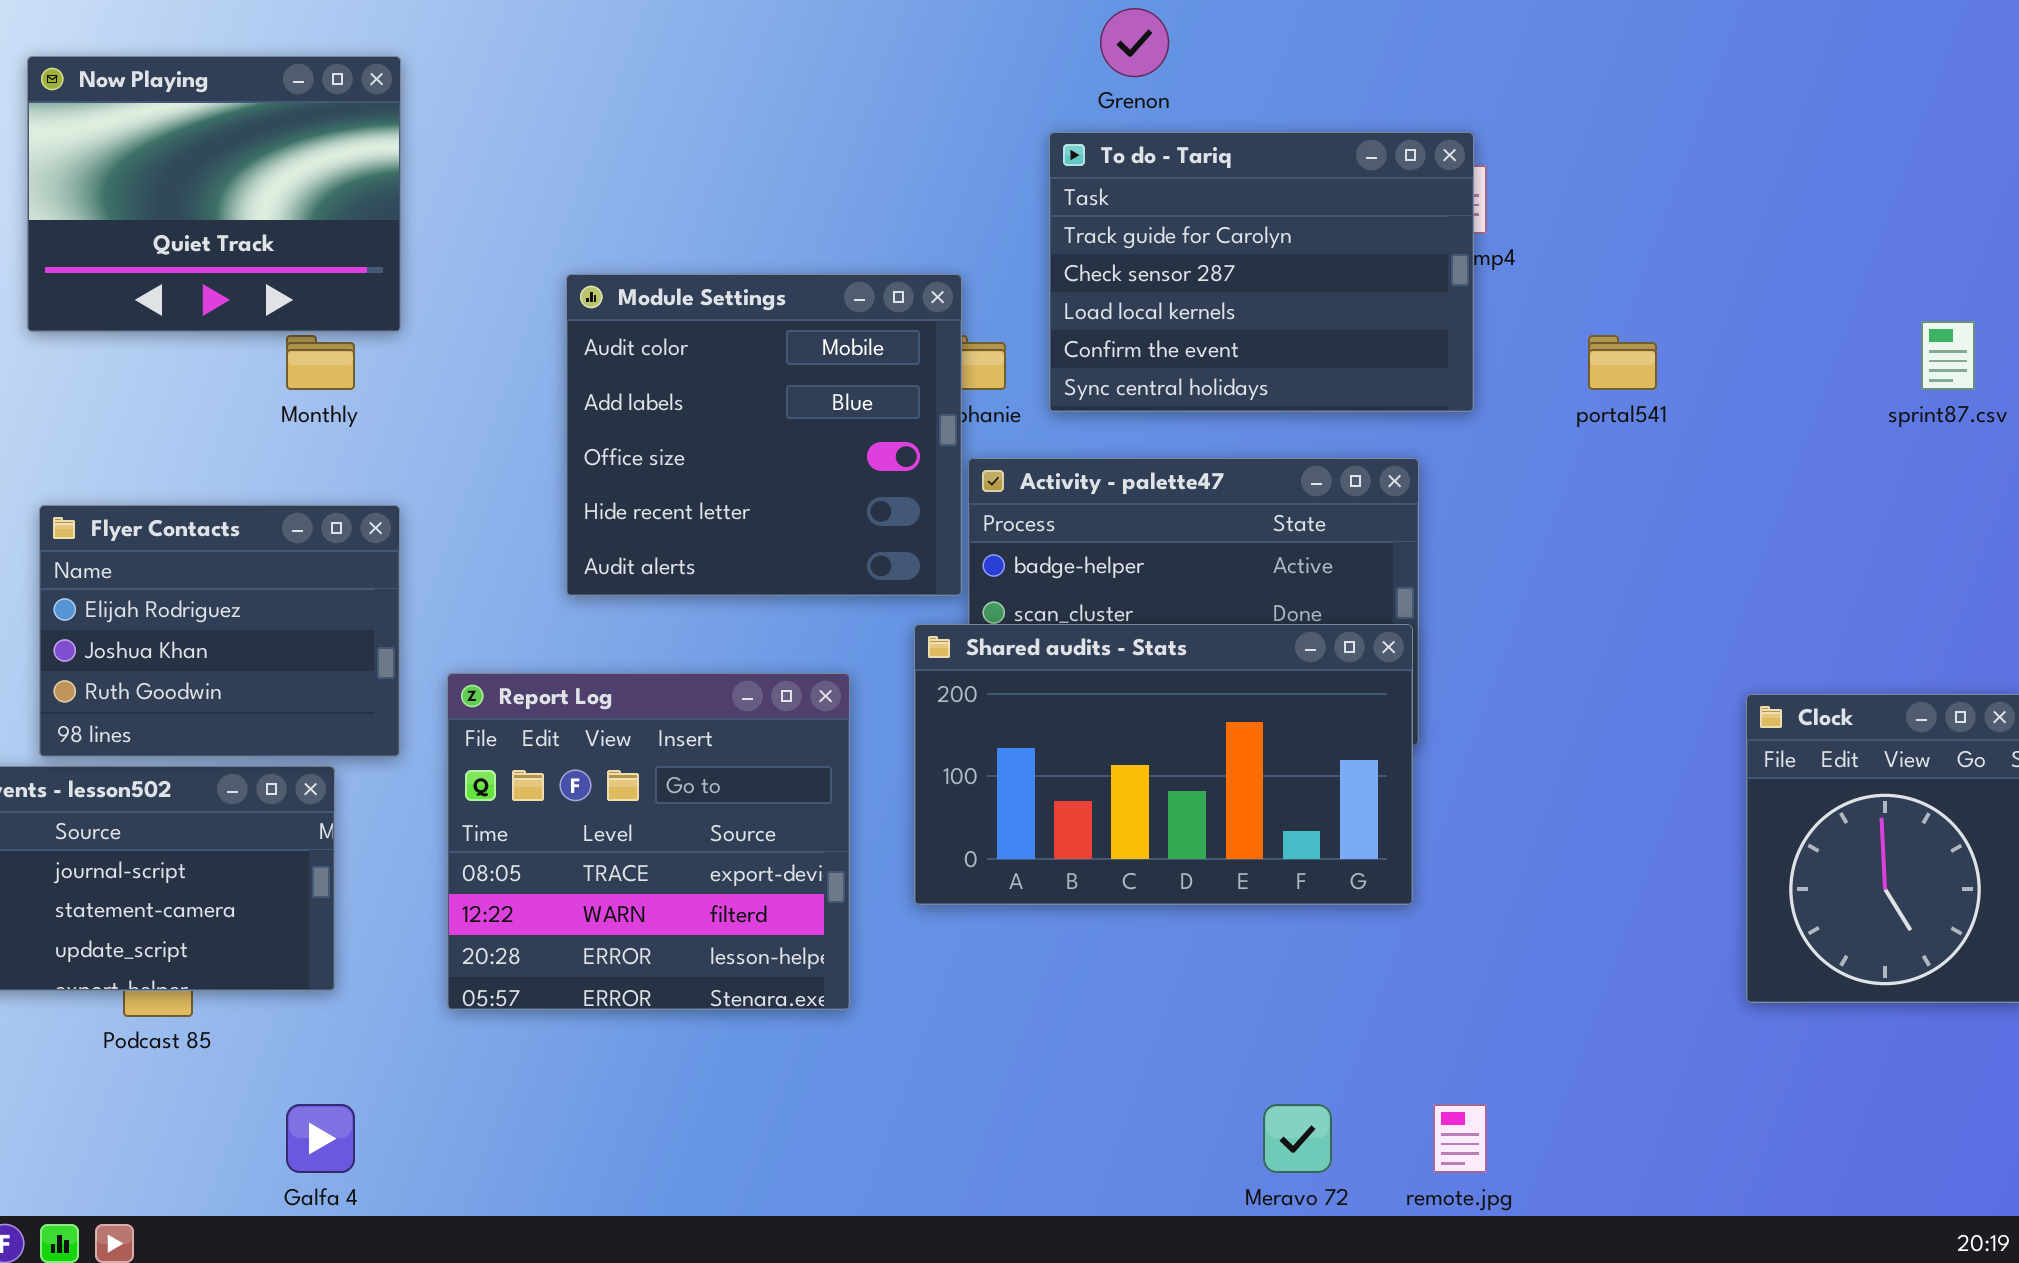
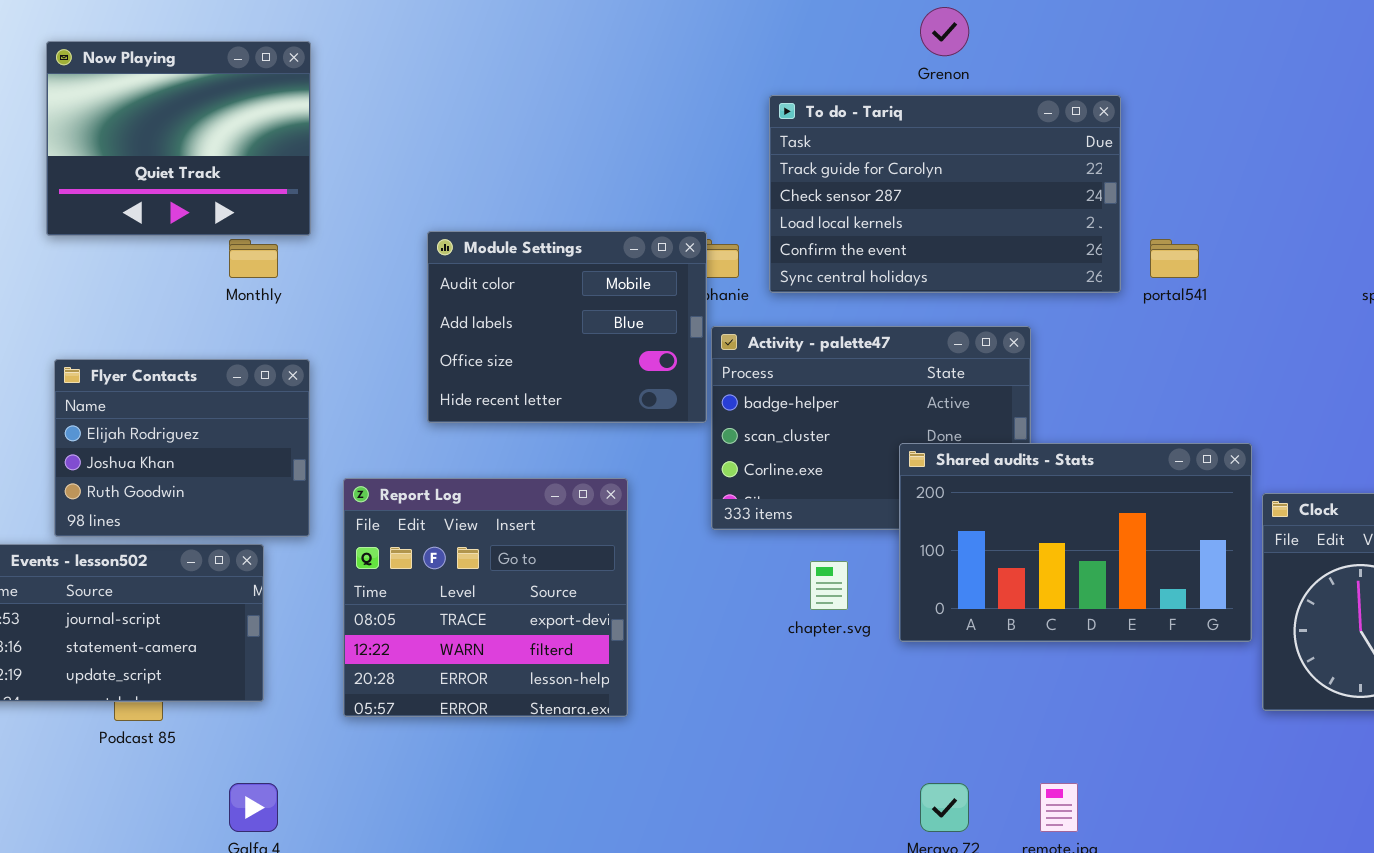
Grenon: [1100,8,1169,77] -> [920,7,969,56], moved
To do - Tariq: [1049,132,1474,412] -> [769,95,1121,293], resized
Module Settings: [566,274,962,596] -> [427,231,707,423], resized
Shared audits - Stats: [914,624,1413,905] -> [899,443,1252,642], moved

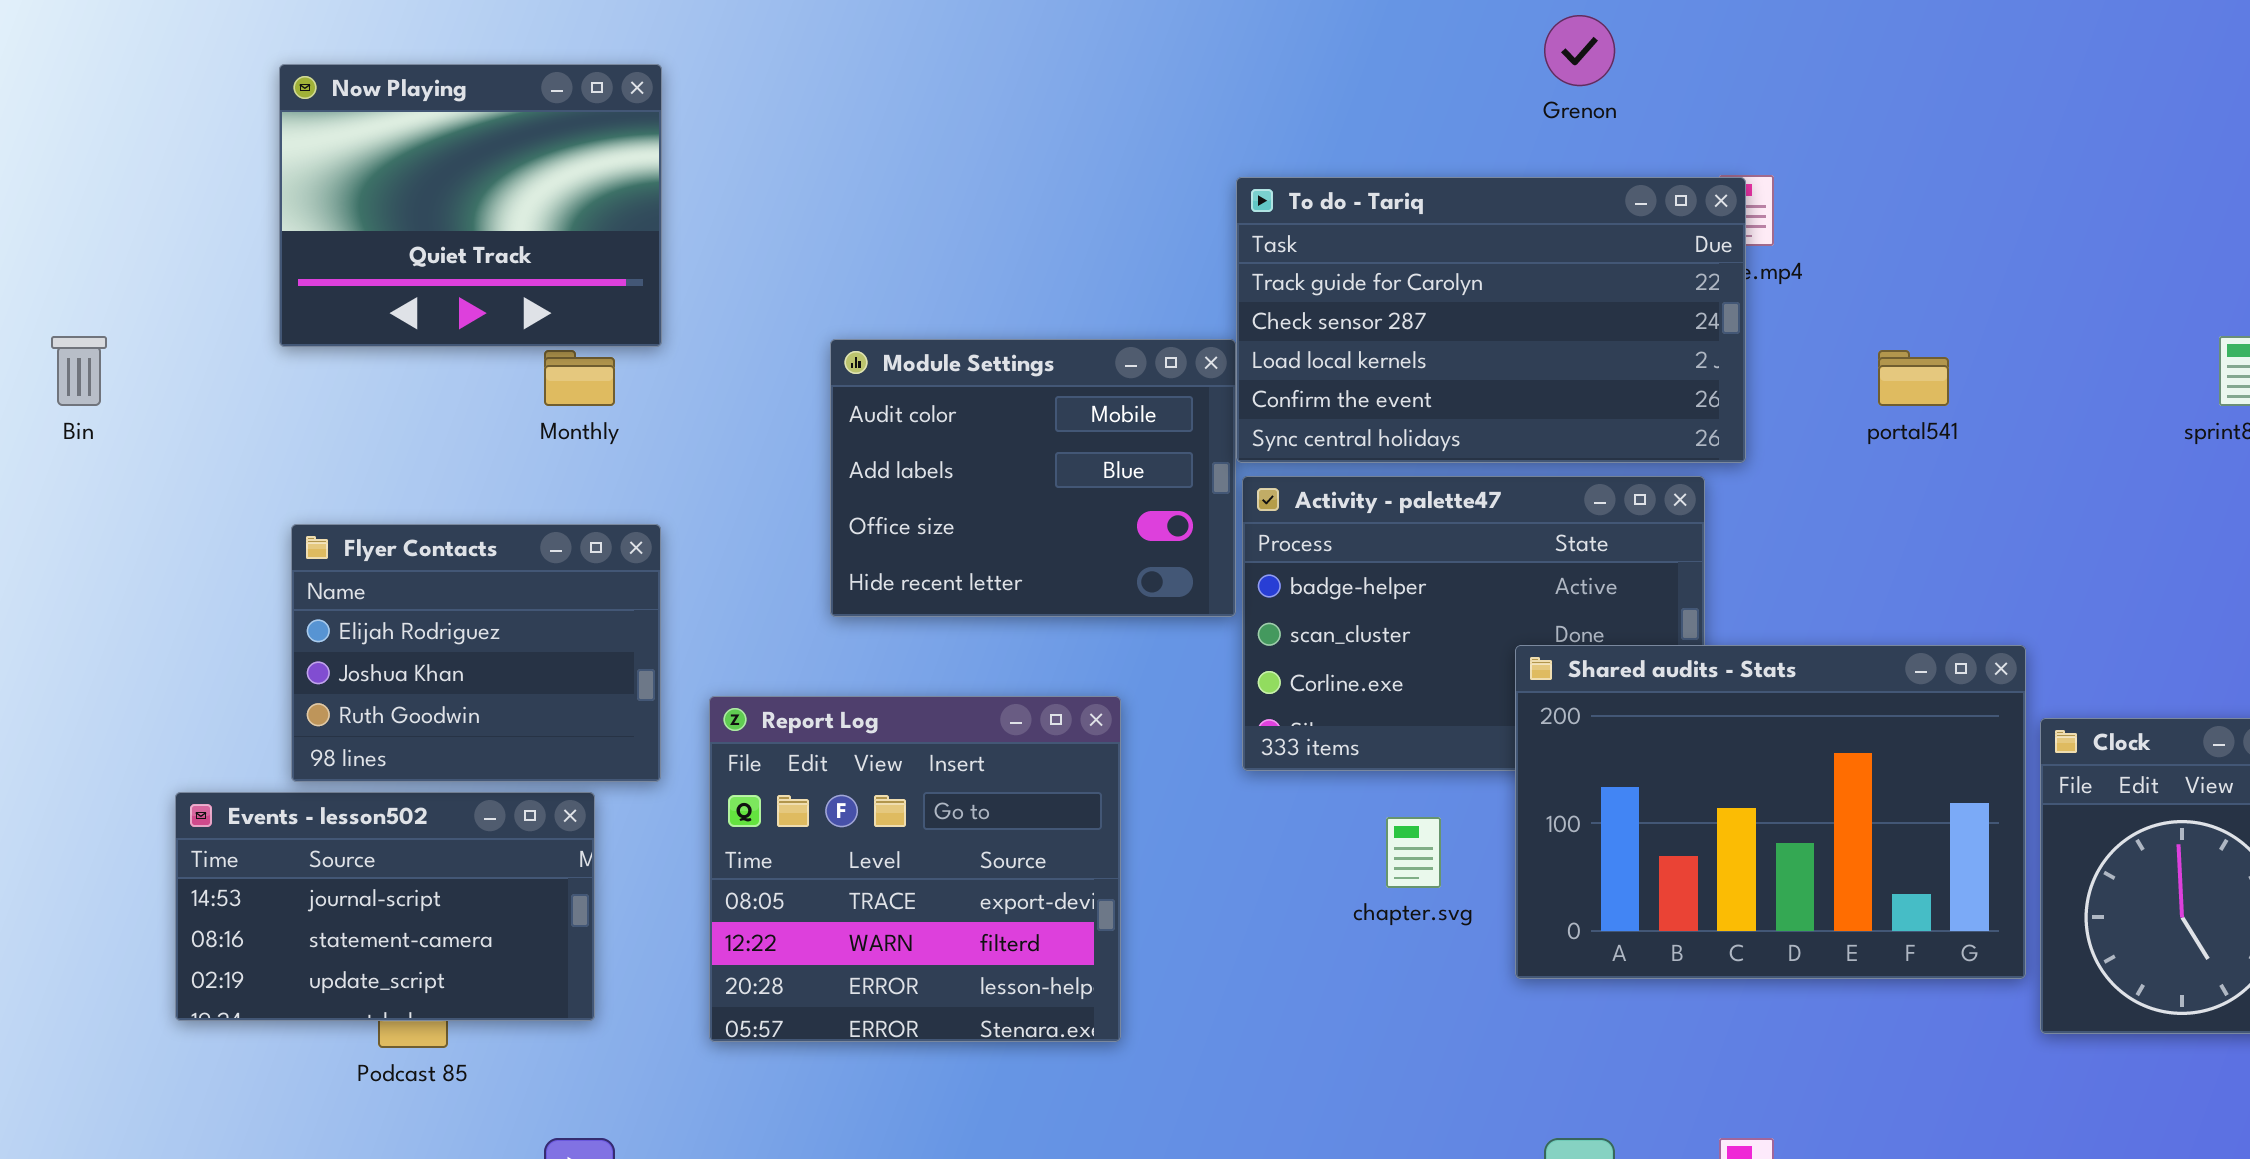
To do - Tariq: [769,95,1121,293] -> [1236,177,1746,463], moved
Shared audits - Stats: [899,443,1252,642] -> [1515,645,2026,979], resized

